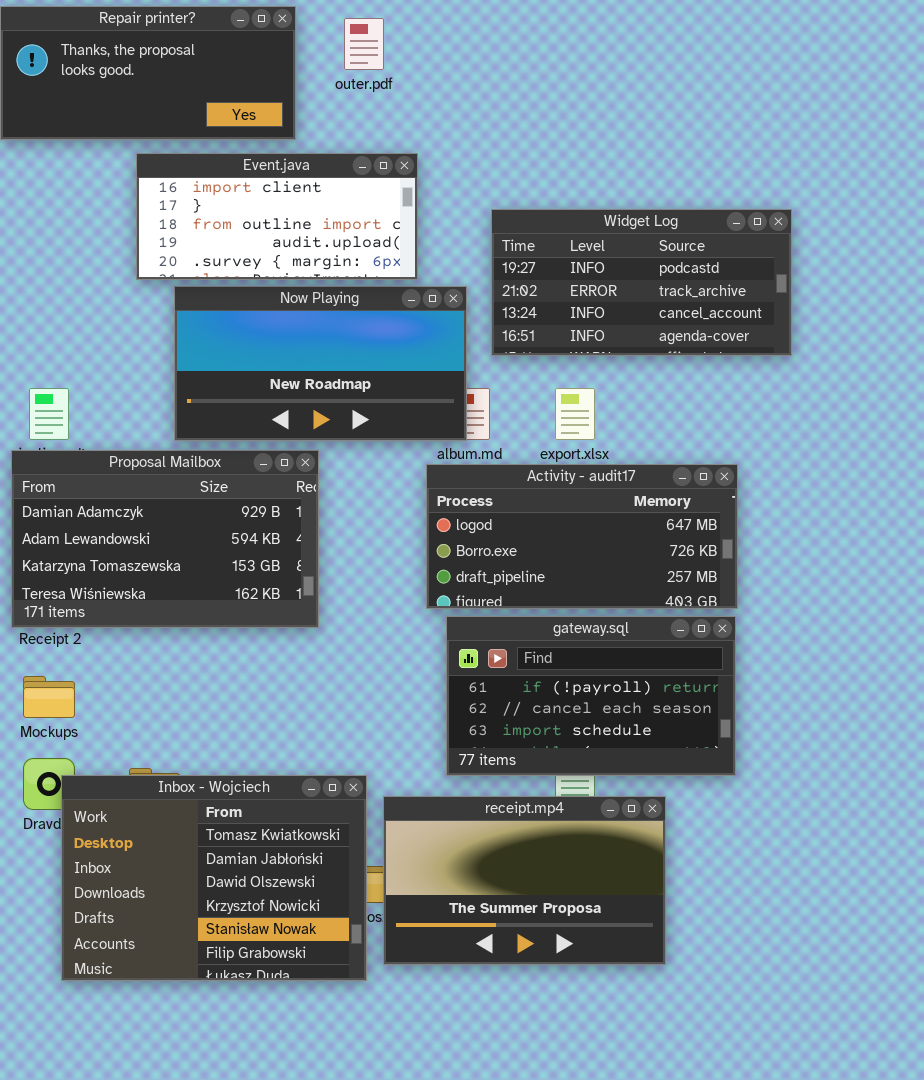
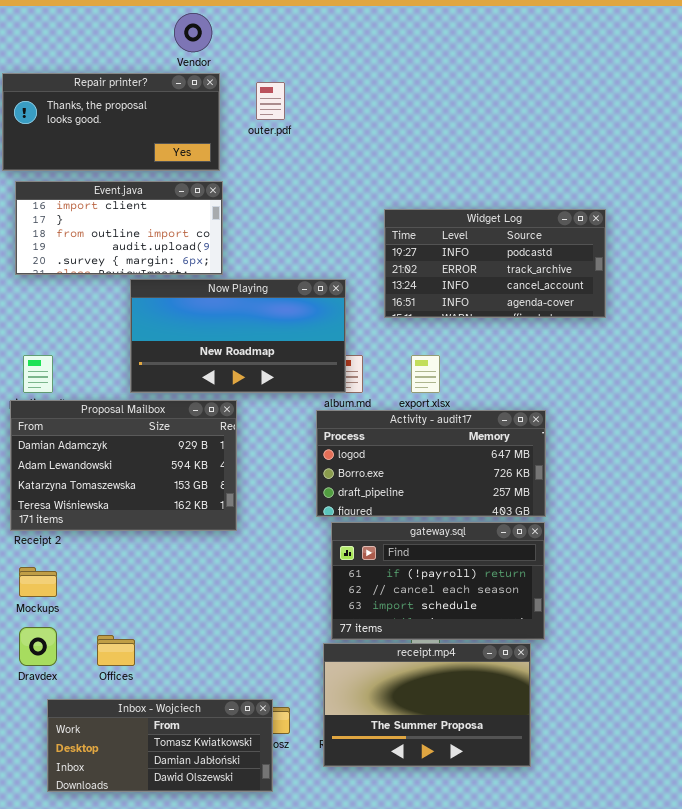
Event.java: [136,153,418,280] -> [15,181,223,275], moved
Widget Log: [491,209,792,356] -> [384,209,606,318], moved
Inbox - Wojciech: [61,775,367,981] -> [47,699,273,792], resized
receipt.mp4: [383,796,666,965] -> [323,643,531,767], moved

